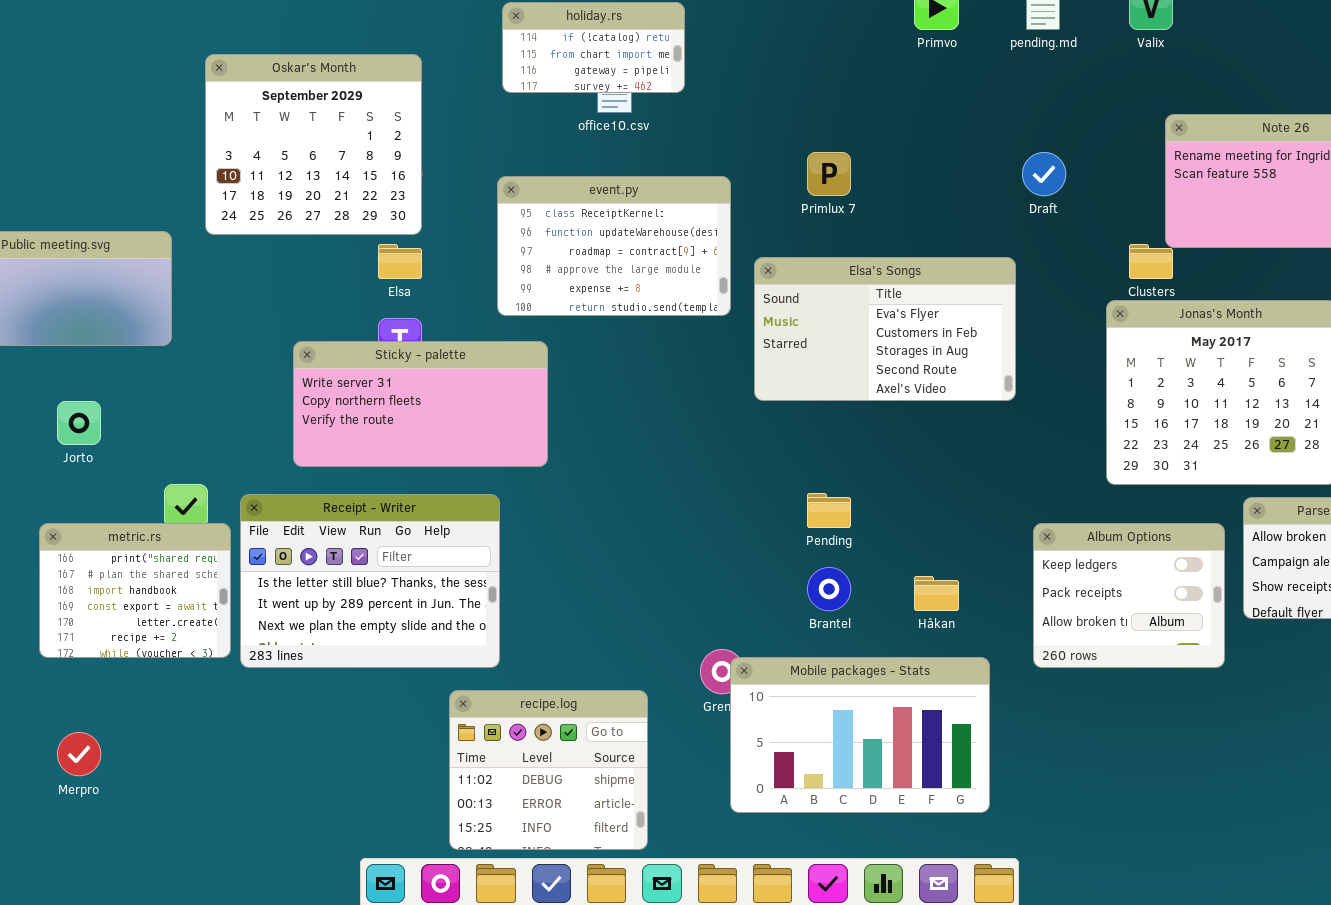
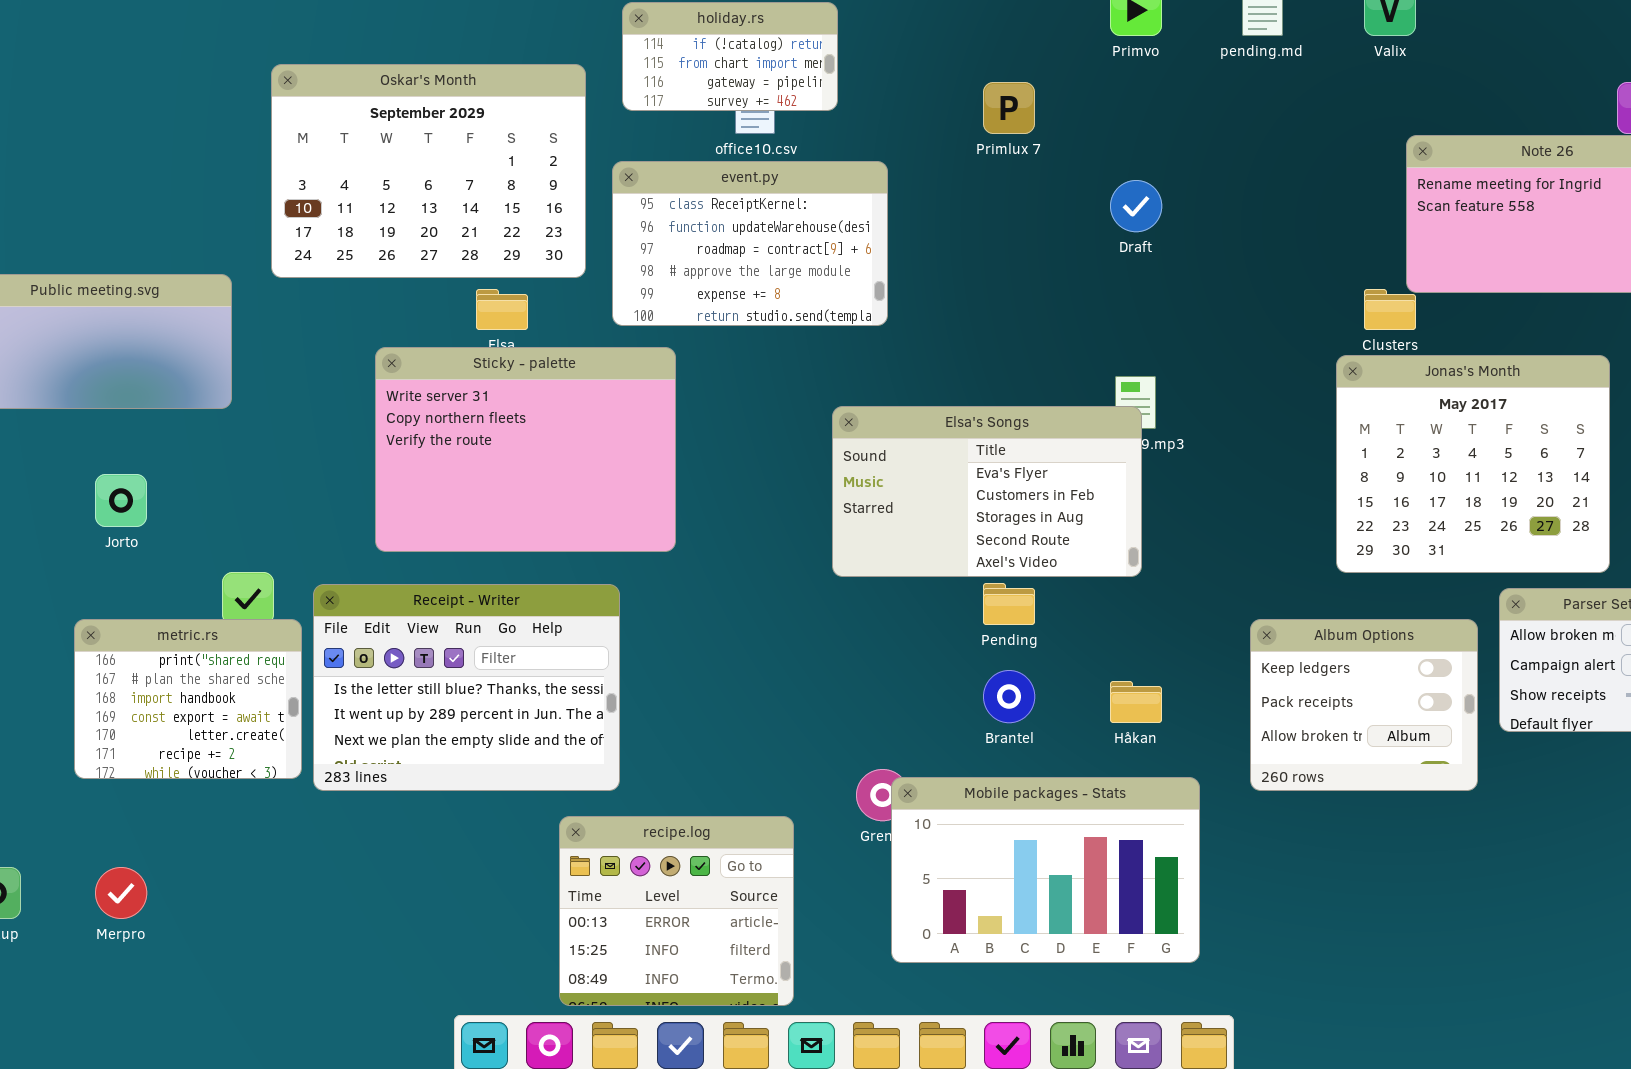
Oskar's Month: [205,54,422,235] -> [271,64,586,278], resized
Primlux 7: [807,152,851,196] -> [983,82,1035,134], moved
Draft: [1022,152,1066,196] -> [1110,180,1162,232], moved
event.py: [497,176,731,316] -> [612,161,888,326], moved
Elsa's Songs: [754,257,1016,401] -> [832,406,1142,577], moved
Sticky - palette: [293,341,548,467] -> [375,347,676,552], resized
recipe.log: [449,690,648,850] -> [559,816,794,1006], scrolled down 1 row

